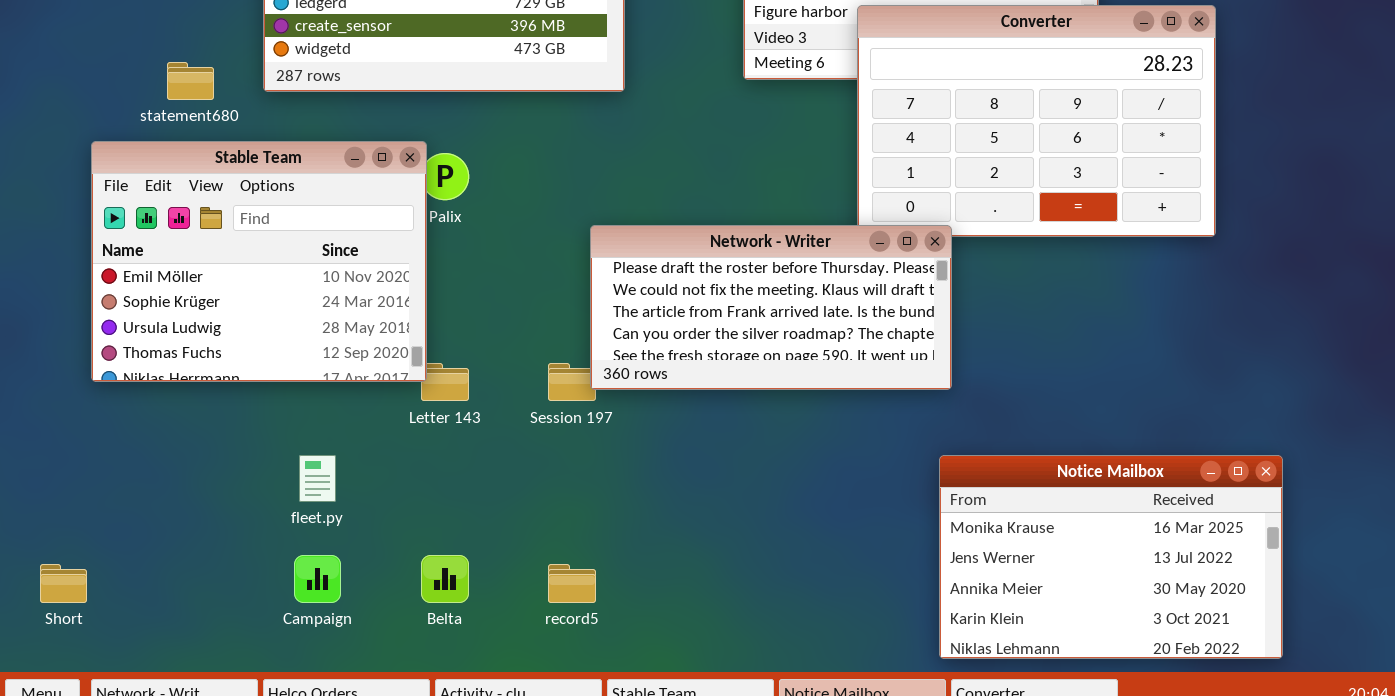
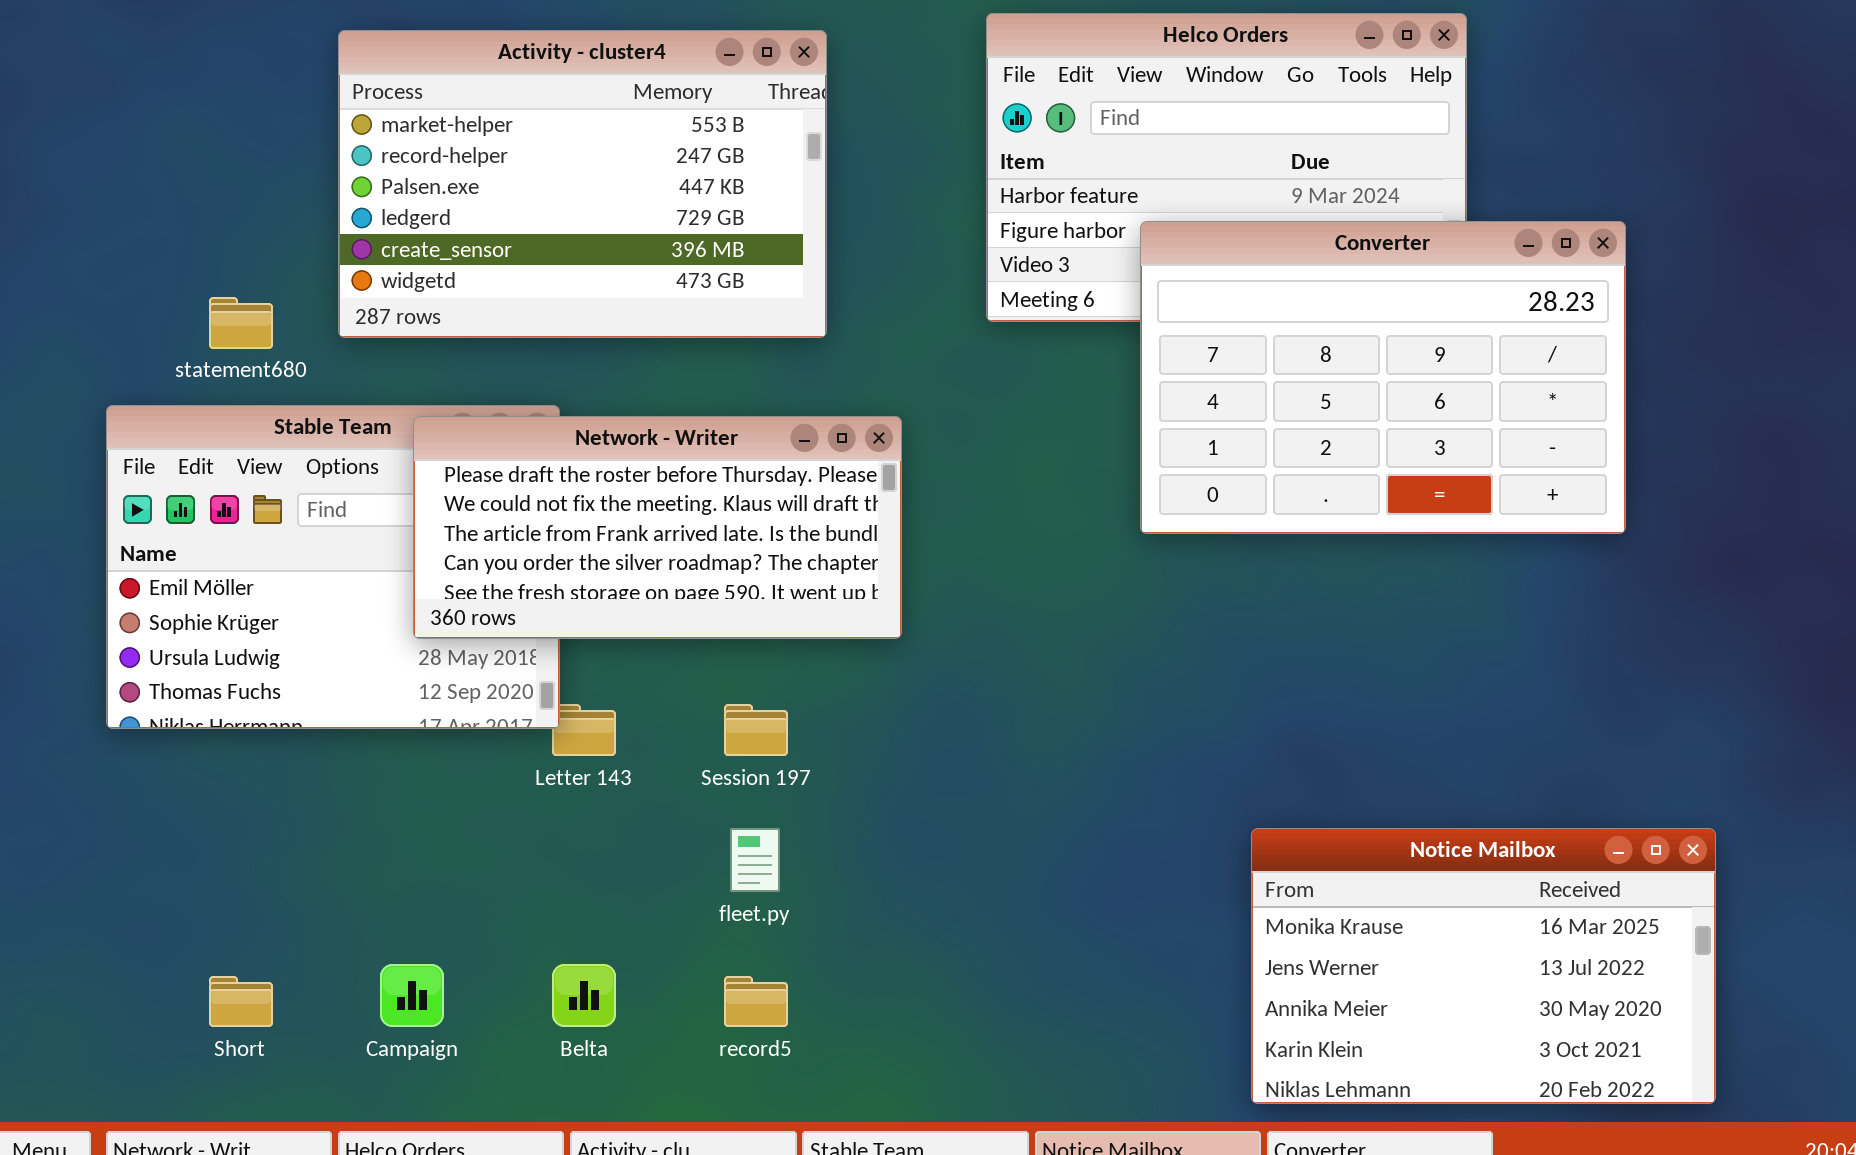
Network - Writer: [590,225,952,390] -> [413,416,902,639], moved
fleet.py: [299,455,336,502] -> [730,828,780,892], moved
Short: [40,564,87,603] -> [209,976,273,1027], moved

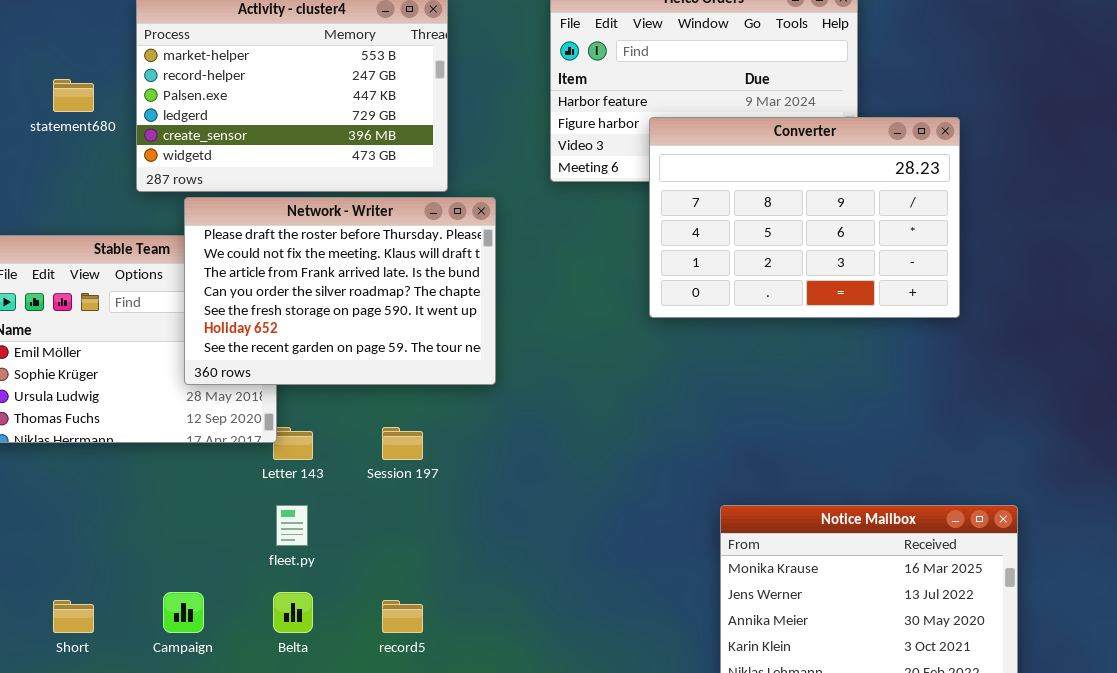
statement680: [209,297,273,349] -> [53,79,94,112], moved
Network - Writer: [413,416,902,639] -> [184,197,496,385], resized
fleet.py: [730,828,780,892] -> [276,505,308,546], moved

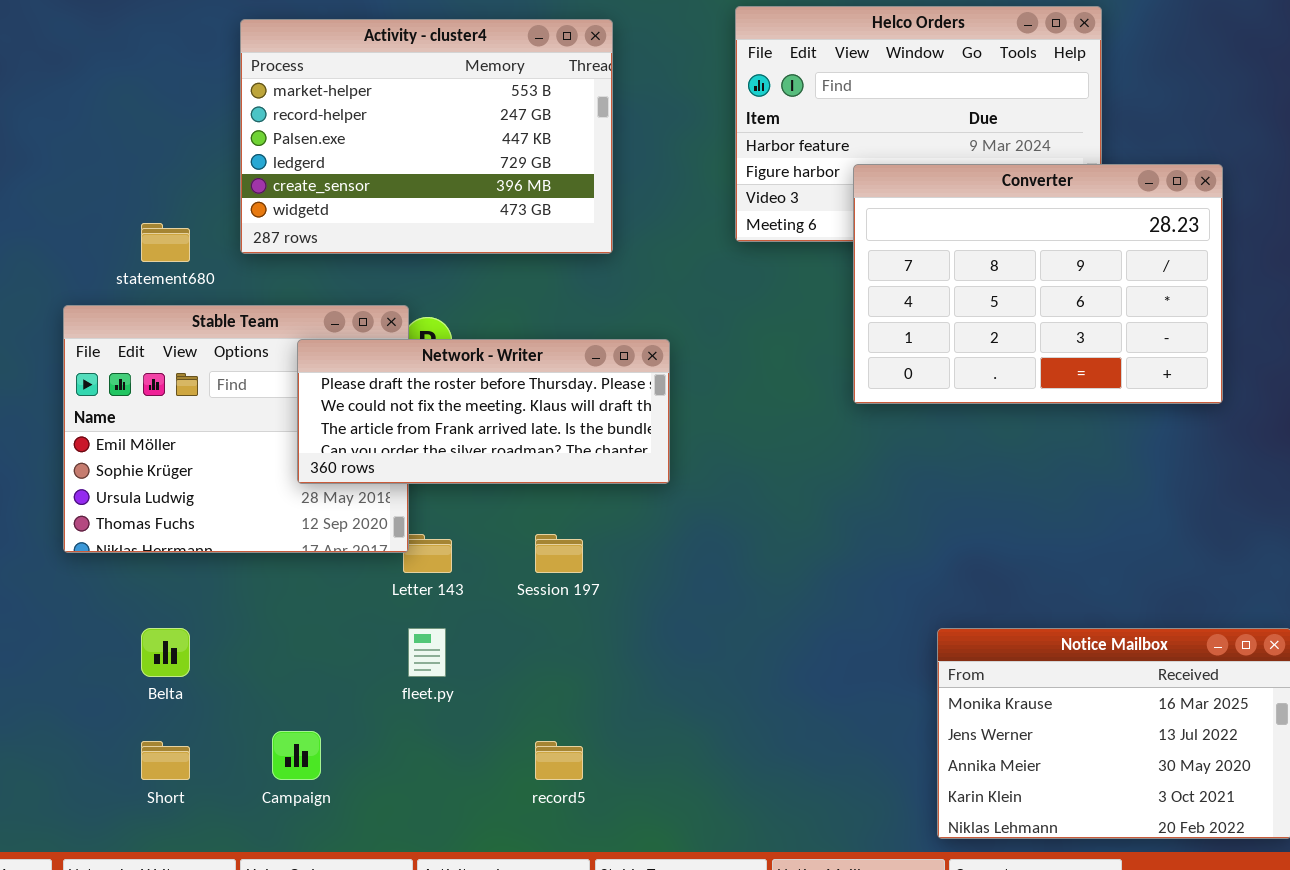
statement680: [53,79,94,112] -> [141,223,190,262], moved
Network - Writer: [184,197,496,385] -> [297,339,670,484], resized
Belta: [273,592,313,633] -> [141,628,190,677], moved

